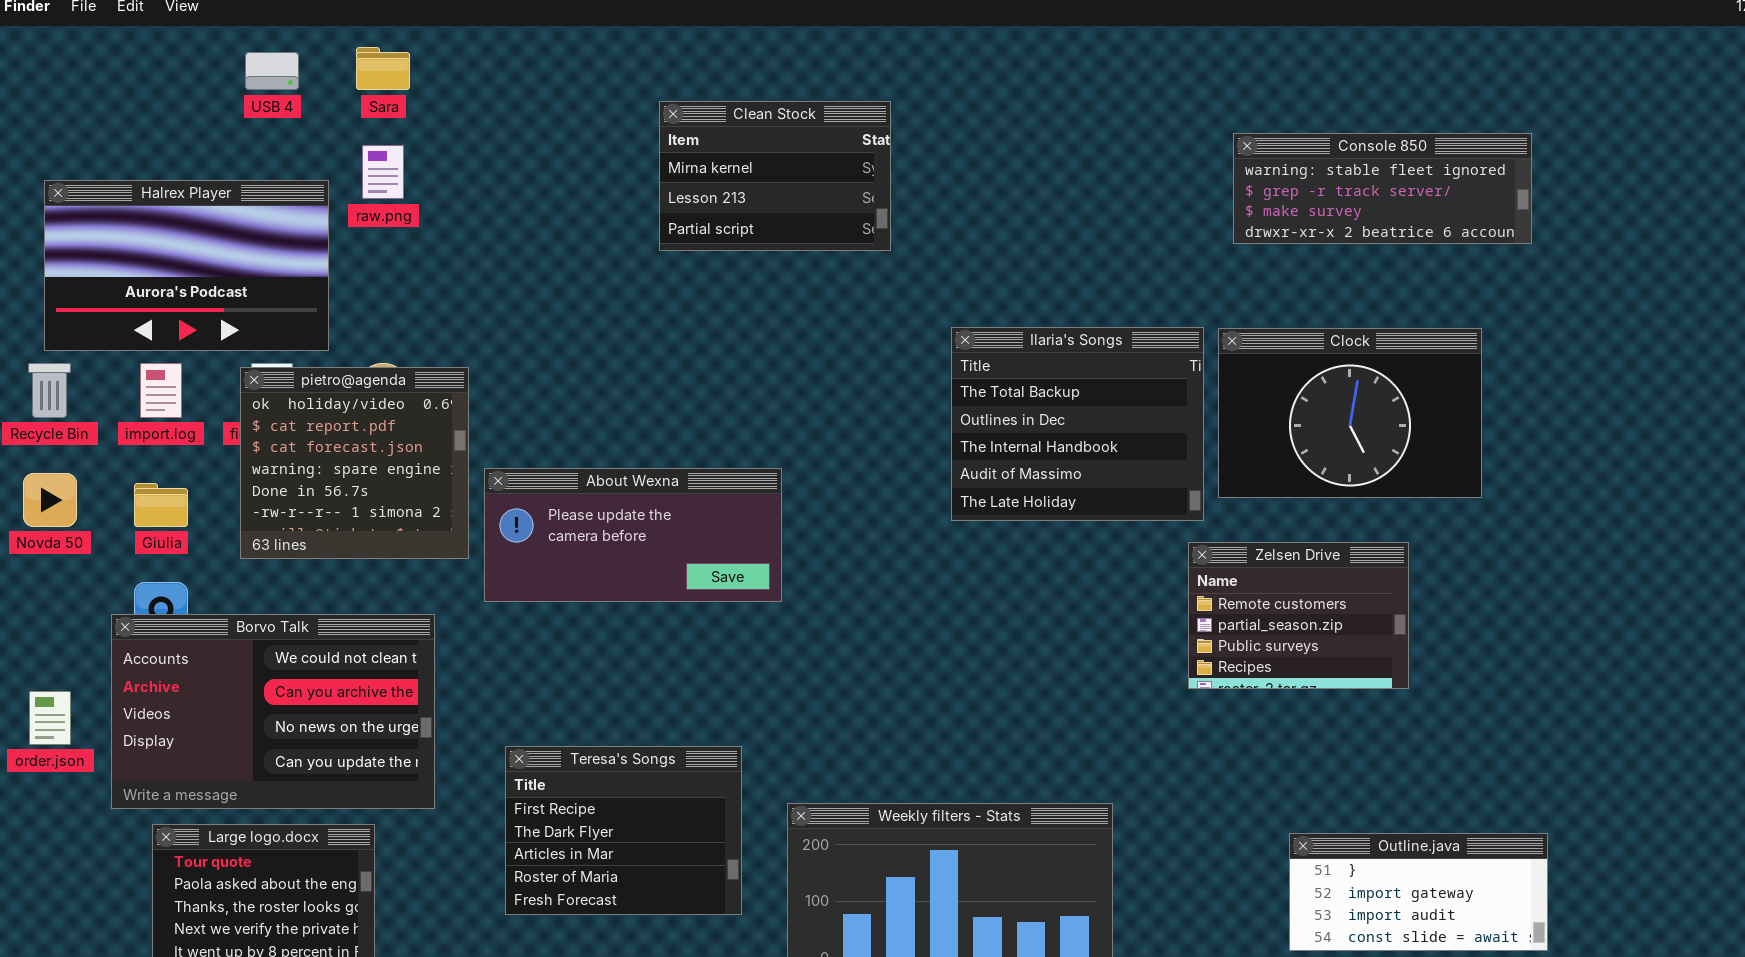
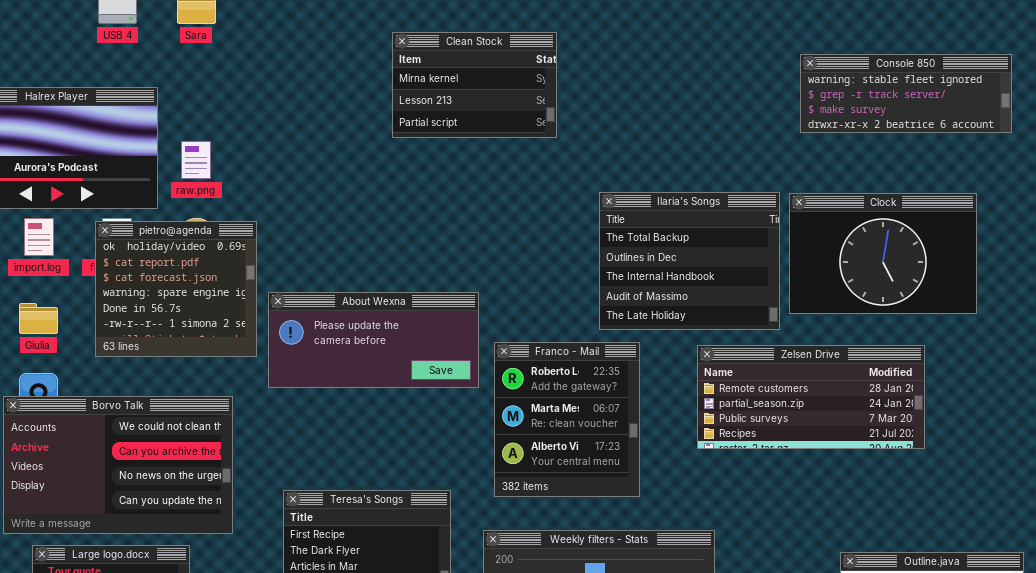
raw.png: [362,145,404,199] -> [181,141,211,179], moved
Franco - Mail: none -> [494,342,640,497], opened
Zelsen Drive: [1188,542,1409,689] -> [697,345,925,449], resized

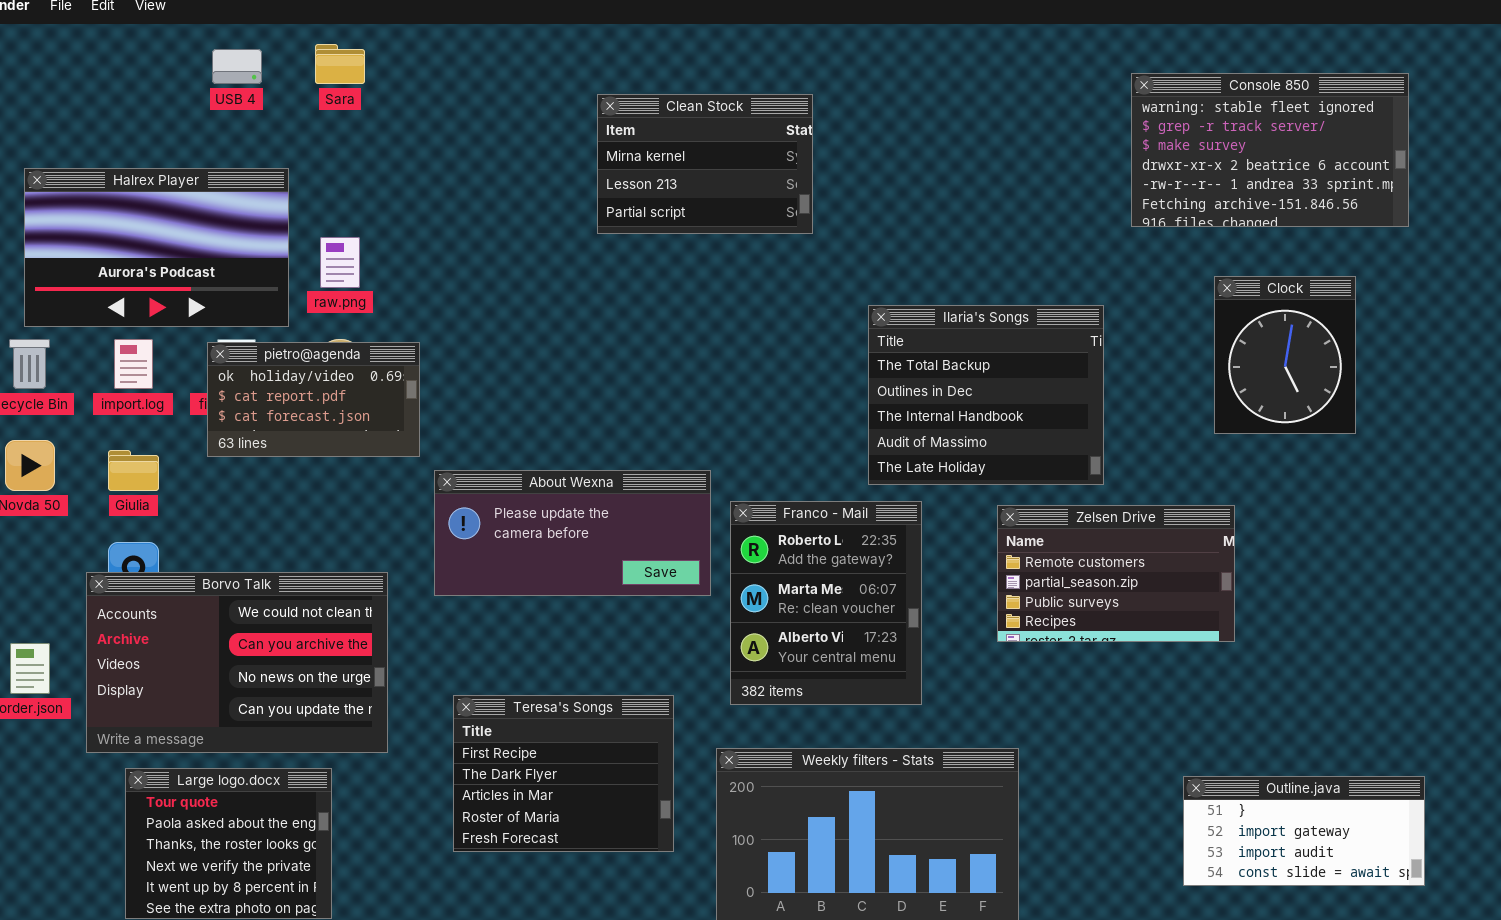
Console 850: [800,54,1012,133] -> [1131,73,1409,227], resized
Clock: [789,193,977,314] -> [1214,276,1356,434], moved, resized
pietro@agenda: [95,221,257,357] -> [207,342,420,457], resized
About Wexna: [268,292,479,388] -> [434,470,711,596], moved
Zelsen Drive: [697,345,925,449] -> [997,505,1235,642], resized

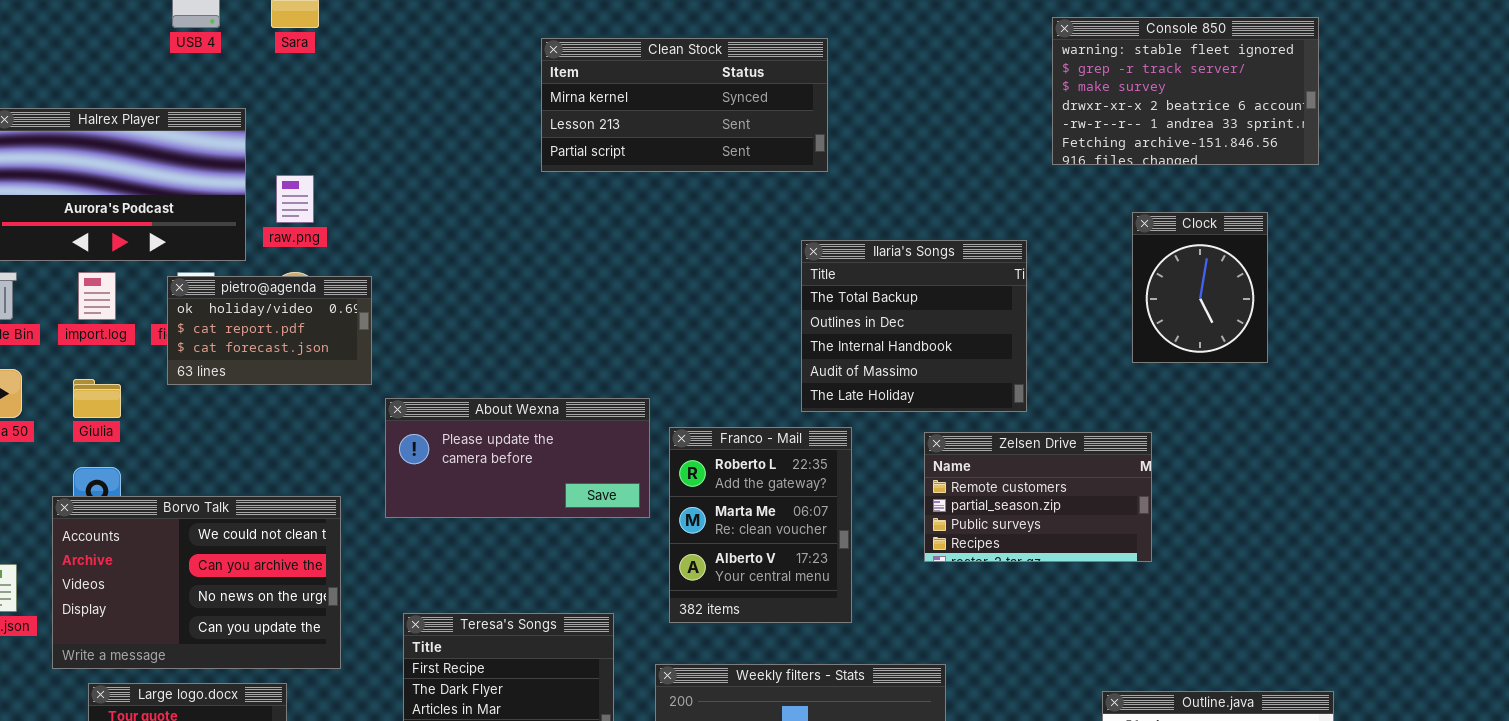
Clean Stock: [597,94,813,234] -> [541,38,828,172], resized

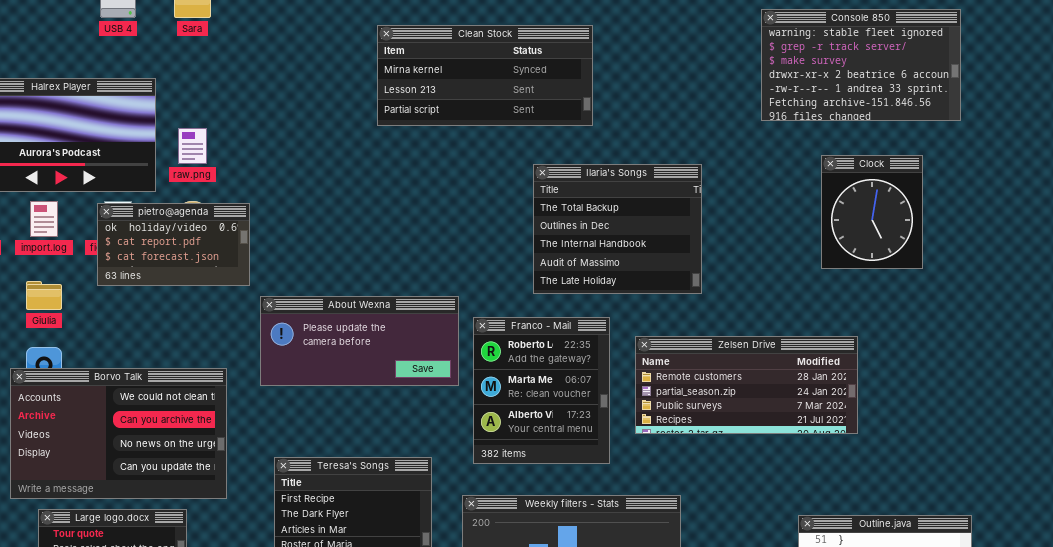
Ilaria's Songs: [801,240,1027,412] -> [533,164,702,294], moved
Zelsen Drive: [924,432,1152,562] -> [635,336,858,434], moved, resized

